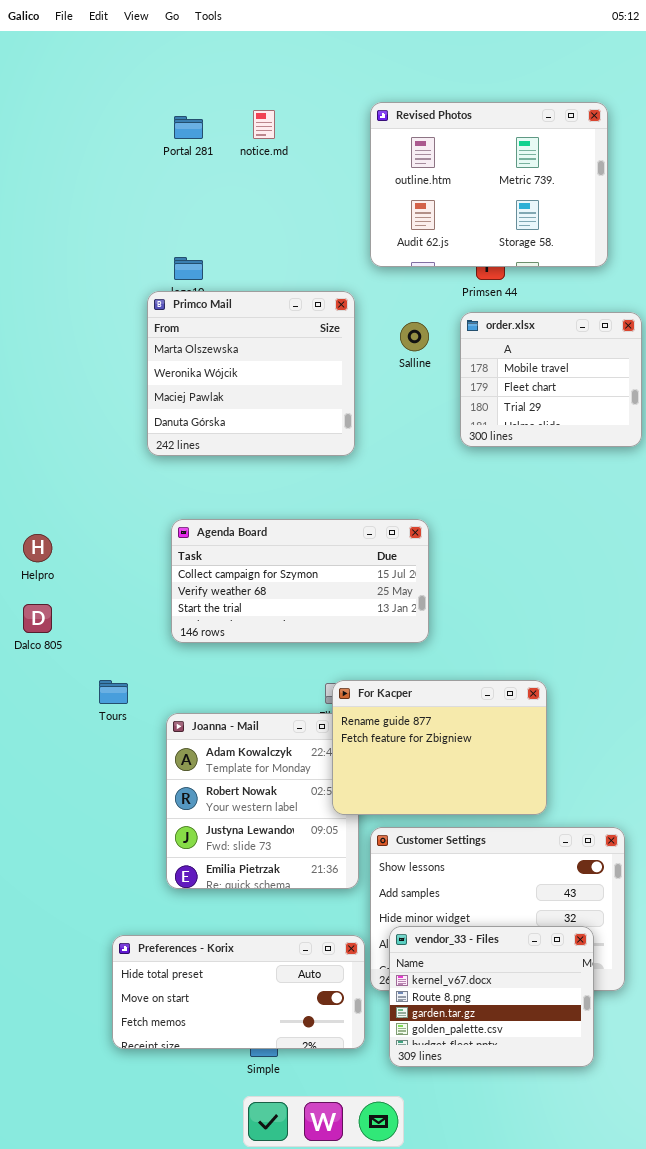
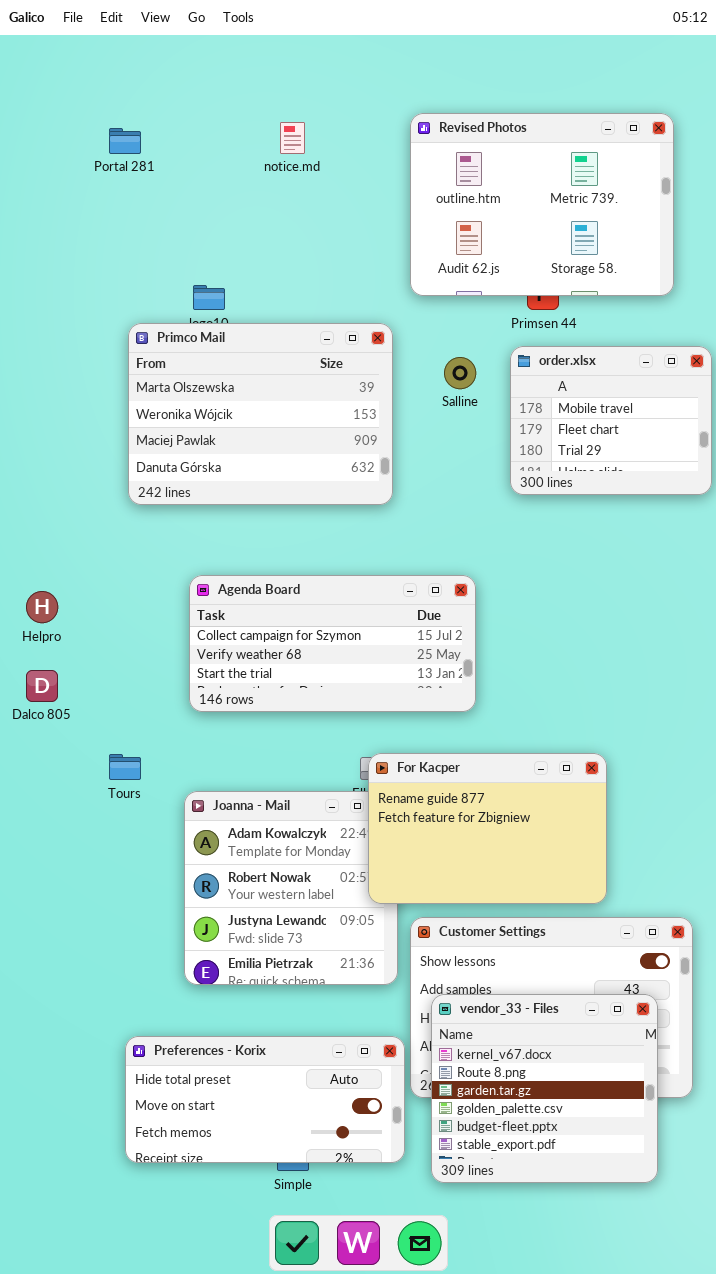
Portal 281: [174,116,203,139] -> [109,128,141,154], moved
Primco Mail: [147,291,355,456] -> [128,323,393,505], resized
vendor_33 - Files: [389,926,594,1067] -> [431,994,658,1183], resized

